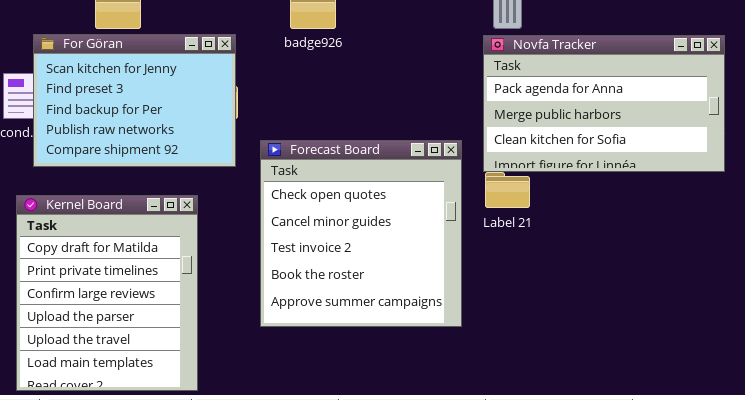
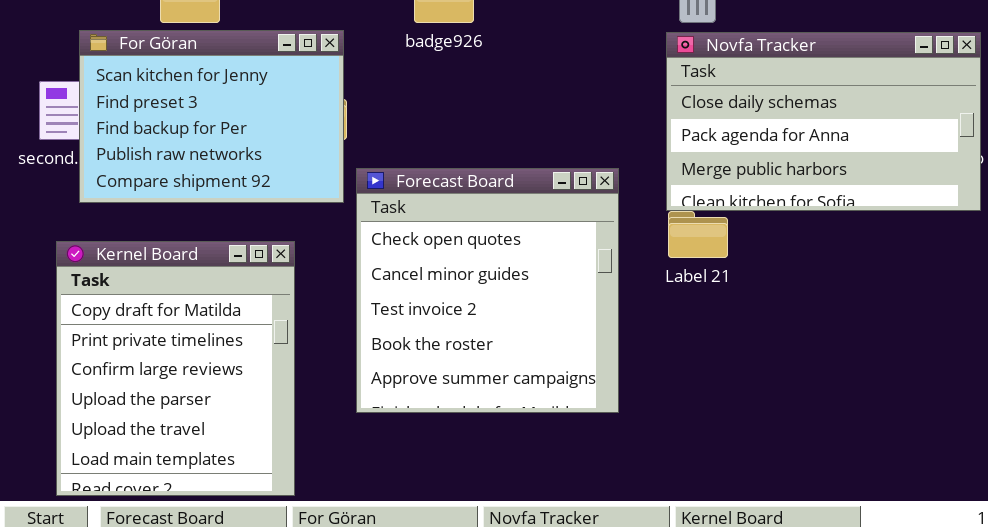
Novfa Tracker: [483,35,725,172] -> [666,32,981,211], scrolled up 1 row
Forecast Board: [260,140,462,327] -> [356,168,619,413], moved

